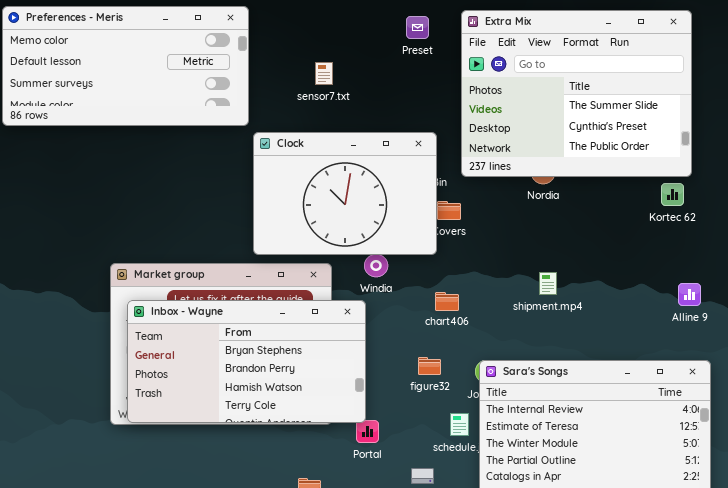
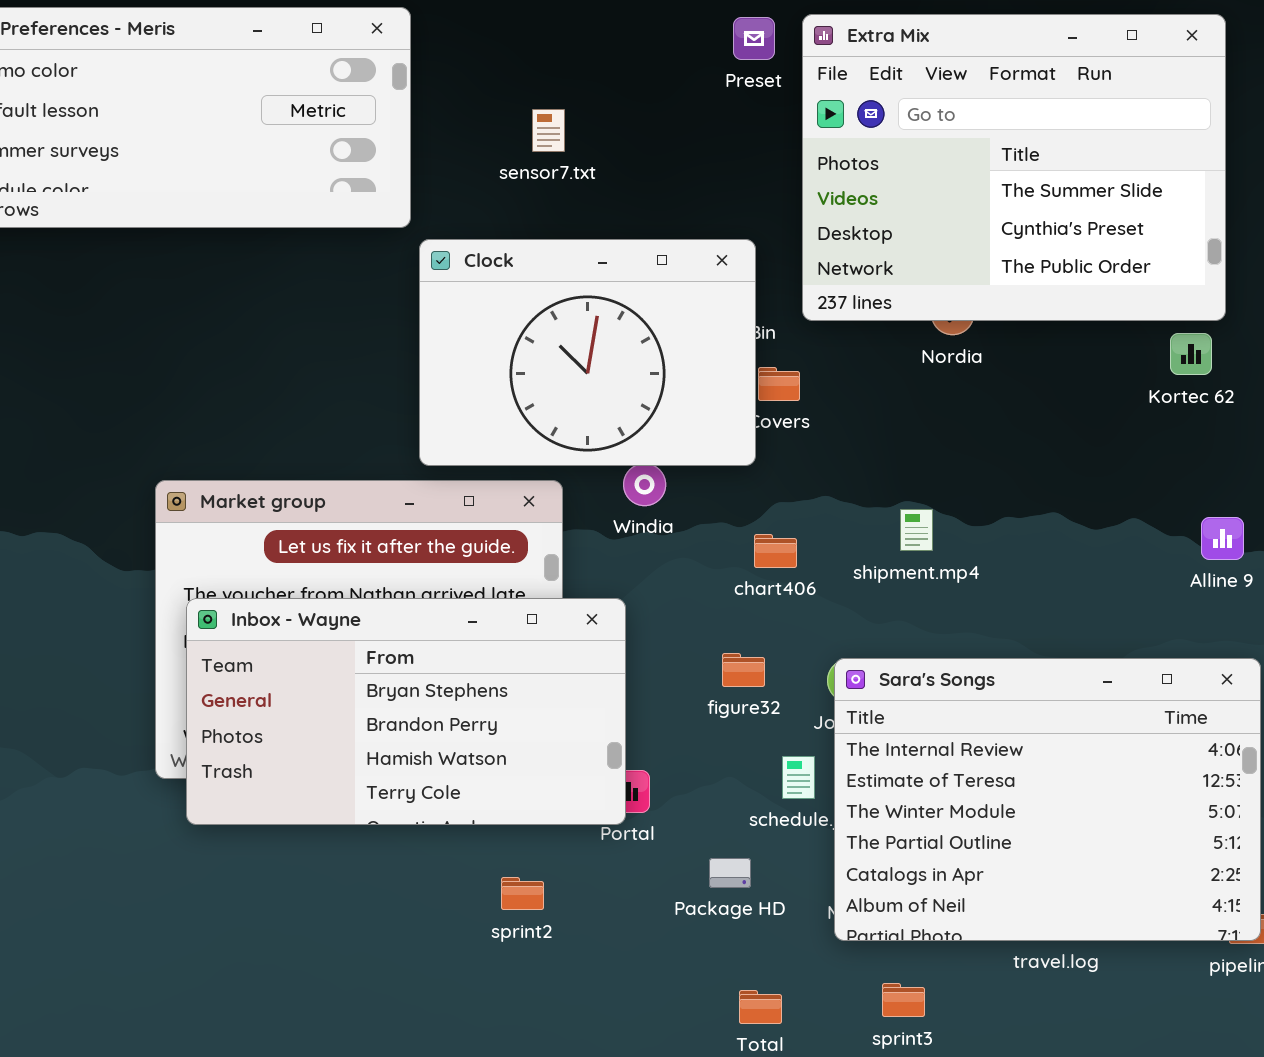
Preset: [406,16,429,39] -> [733,17,775,60], moved
shipment.mp4: [539,272,557,295] -> [900,509,933,551], moved
Inbox - Wayne: [127,300,366,423] -> [186,598,626,825], moved

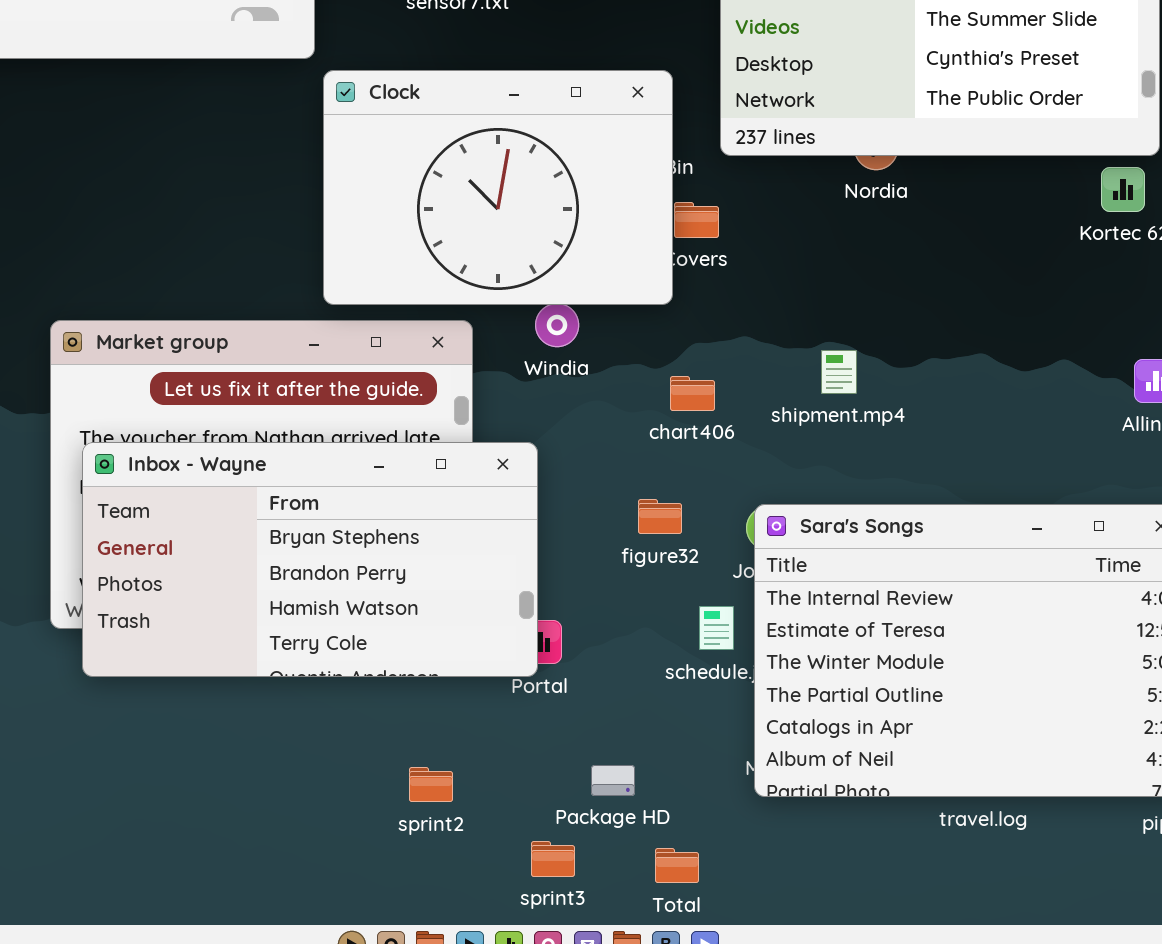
Package HD: [709,858,751,888] -> [591,765,635,796], moved
sprint2: [501,877,544,910] -> [409,767,453,802], moved
sprint3: [882,983,925,1017] -> [531,841,575,877], moved

